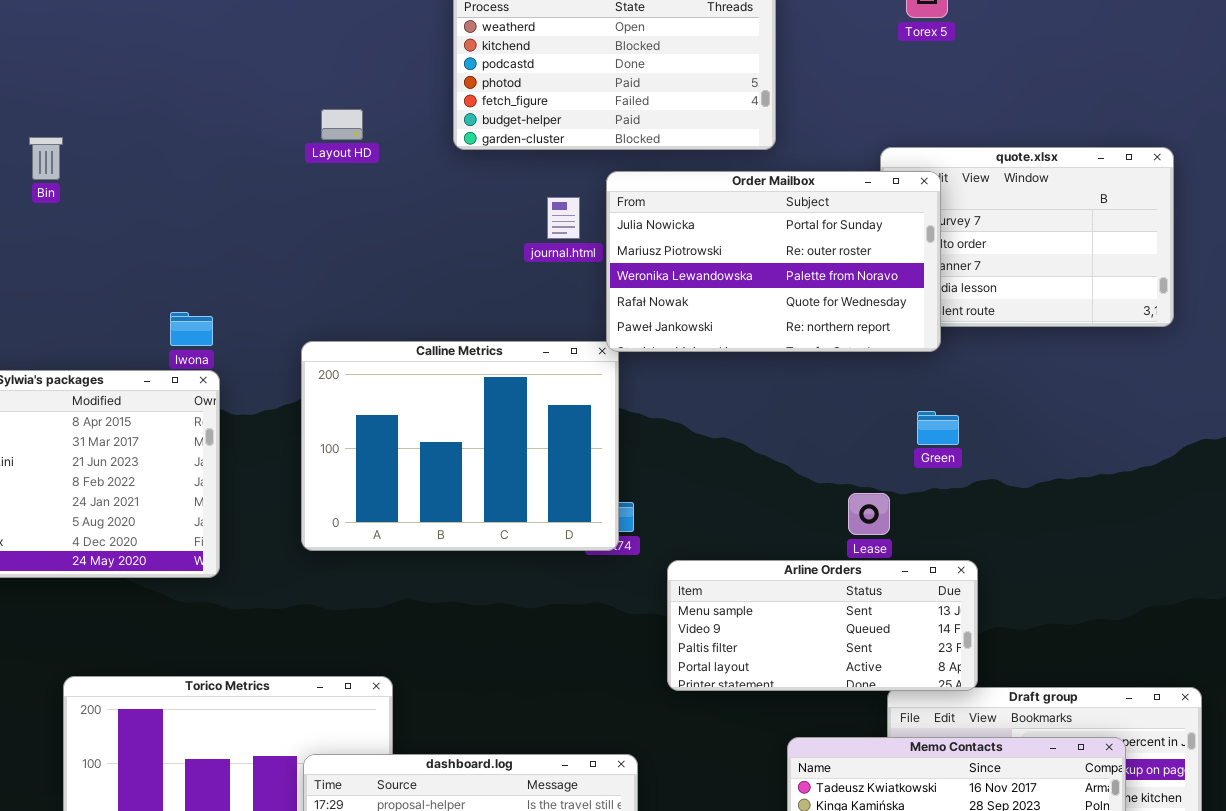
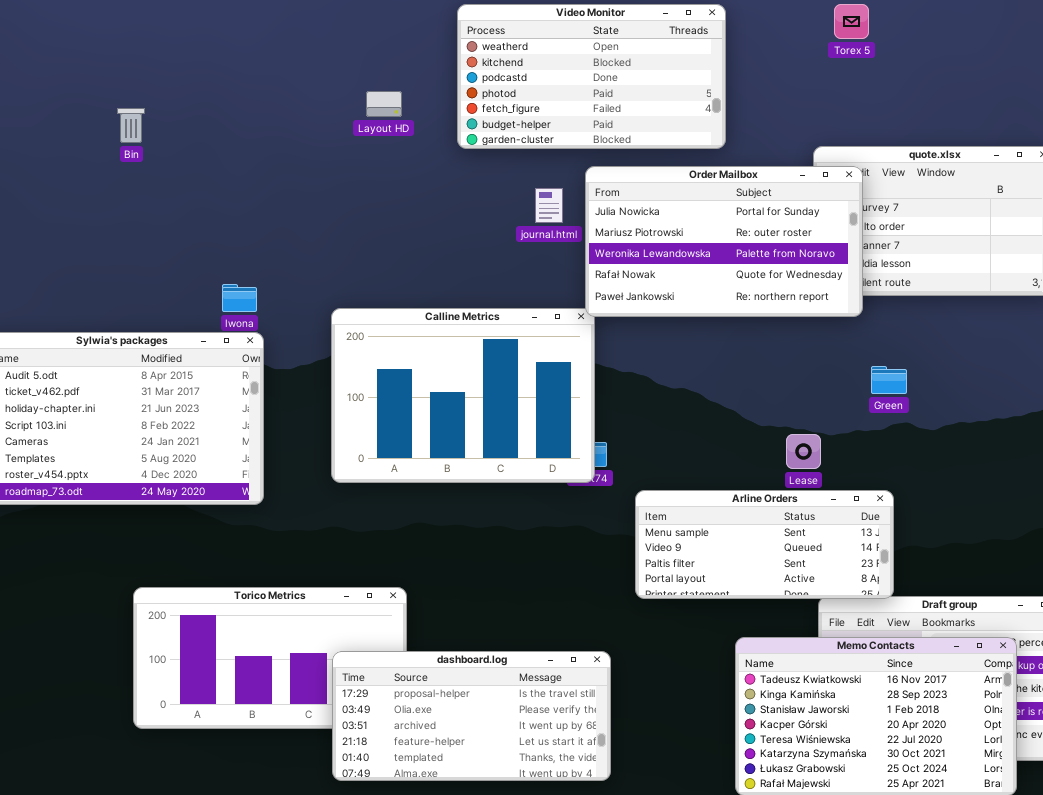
Layout HD: [321,109,363,140] -> [366,91,402,117], moved
Bin: [29,137,63,180] -> [117,108,145,143], moved
Green: [917,411,959,445] -> [871,366,907,394], moved

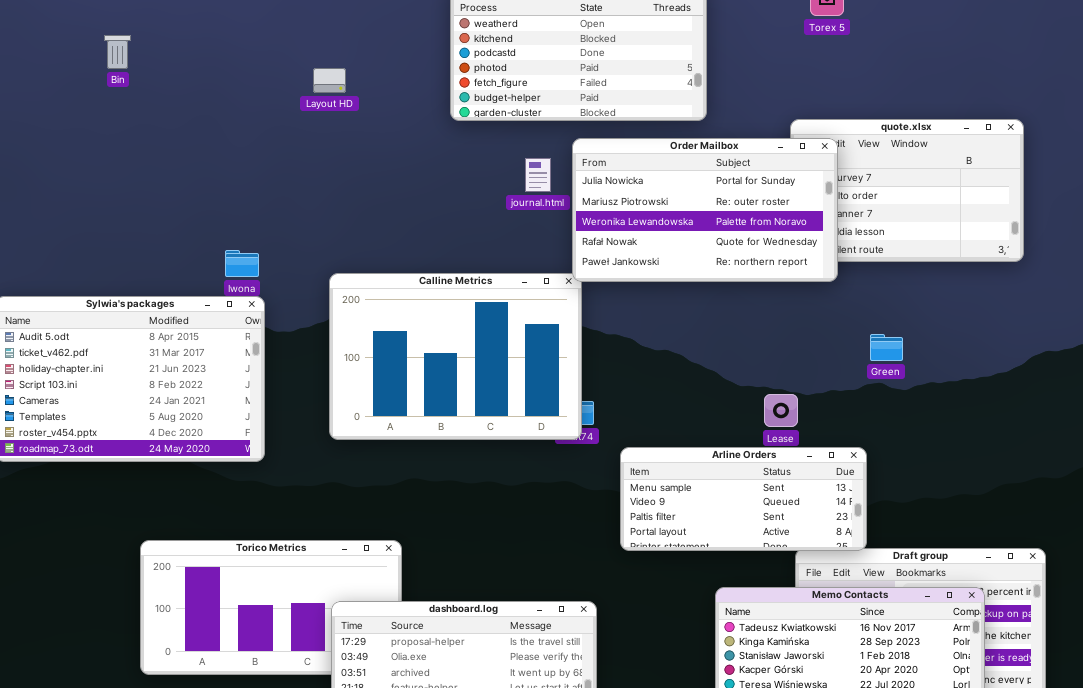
Layout HD: [366,91,402,117] -> [313,68,346,93], moved
Bin: [117,108,145,143] -> [104,35,131,69], moved
Green: [871,366,907,394] -> [870,334,903,361], moved

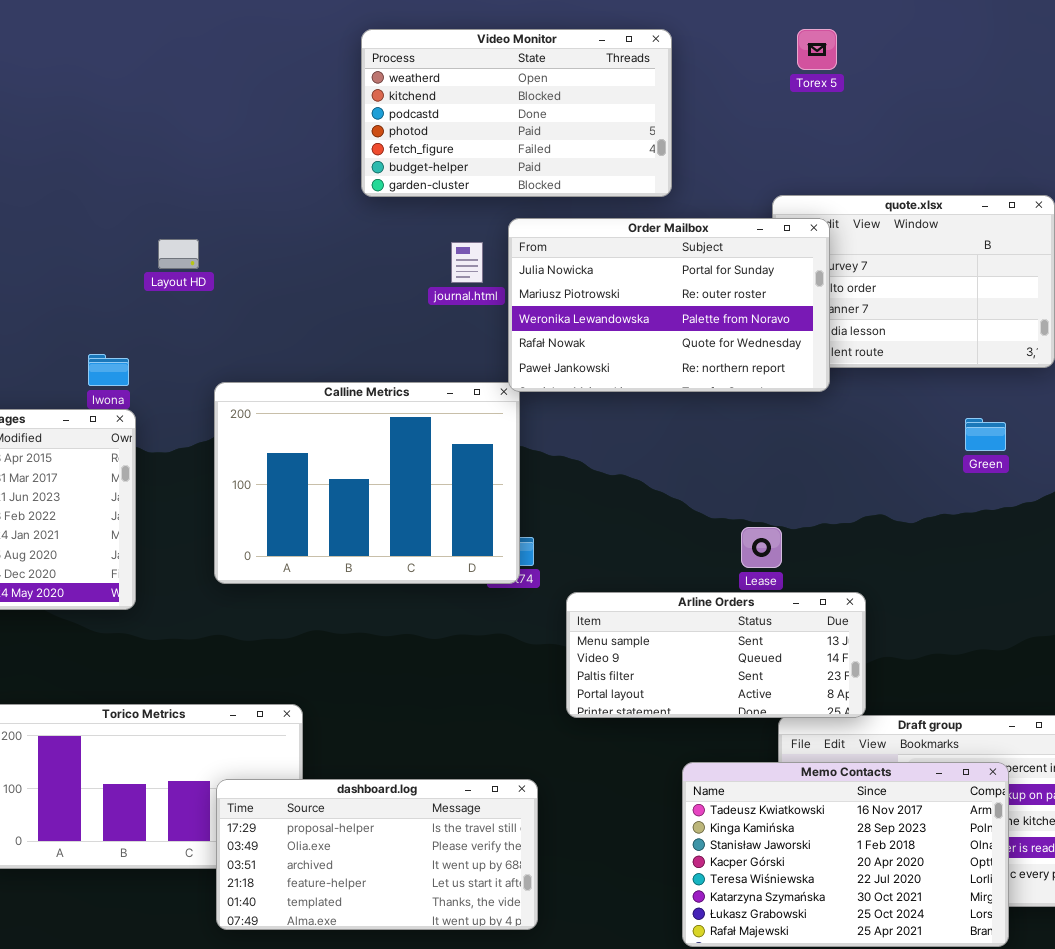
Layout HD: [313,68,346,93] -> [158,239,199,269], moved
Green: [870,334,903,361] -> [965,418,1006,451], moved

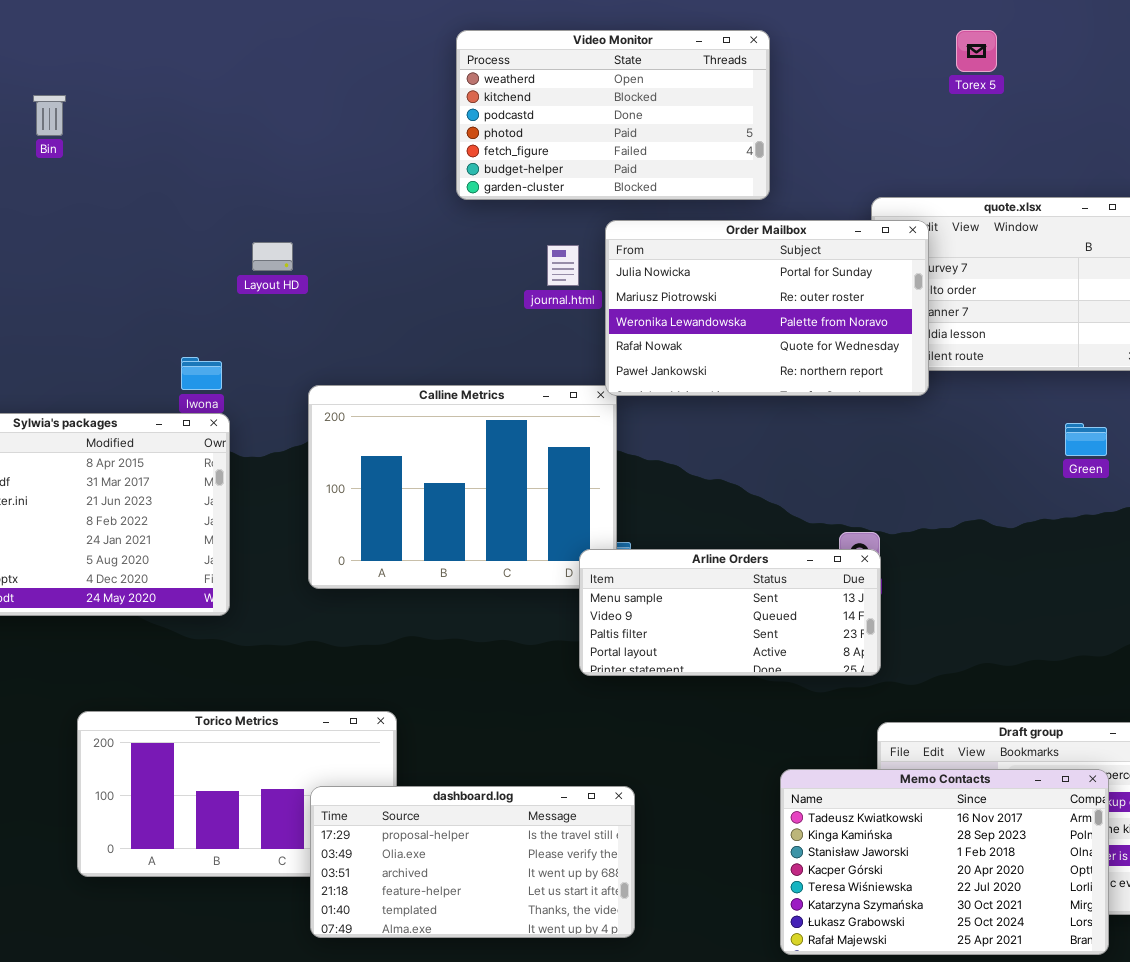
Torex 5: [797,29,837,70] -> [956,30,997,72], moved
Arline Orders: [566,592,866,718] -> [579,549,881,676], moved

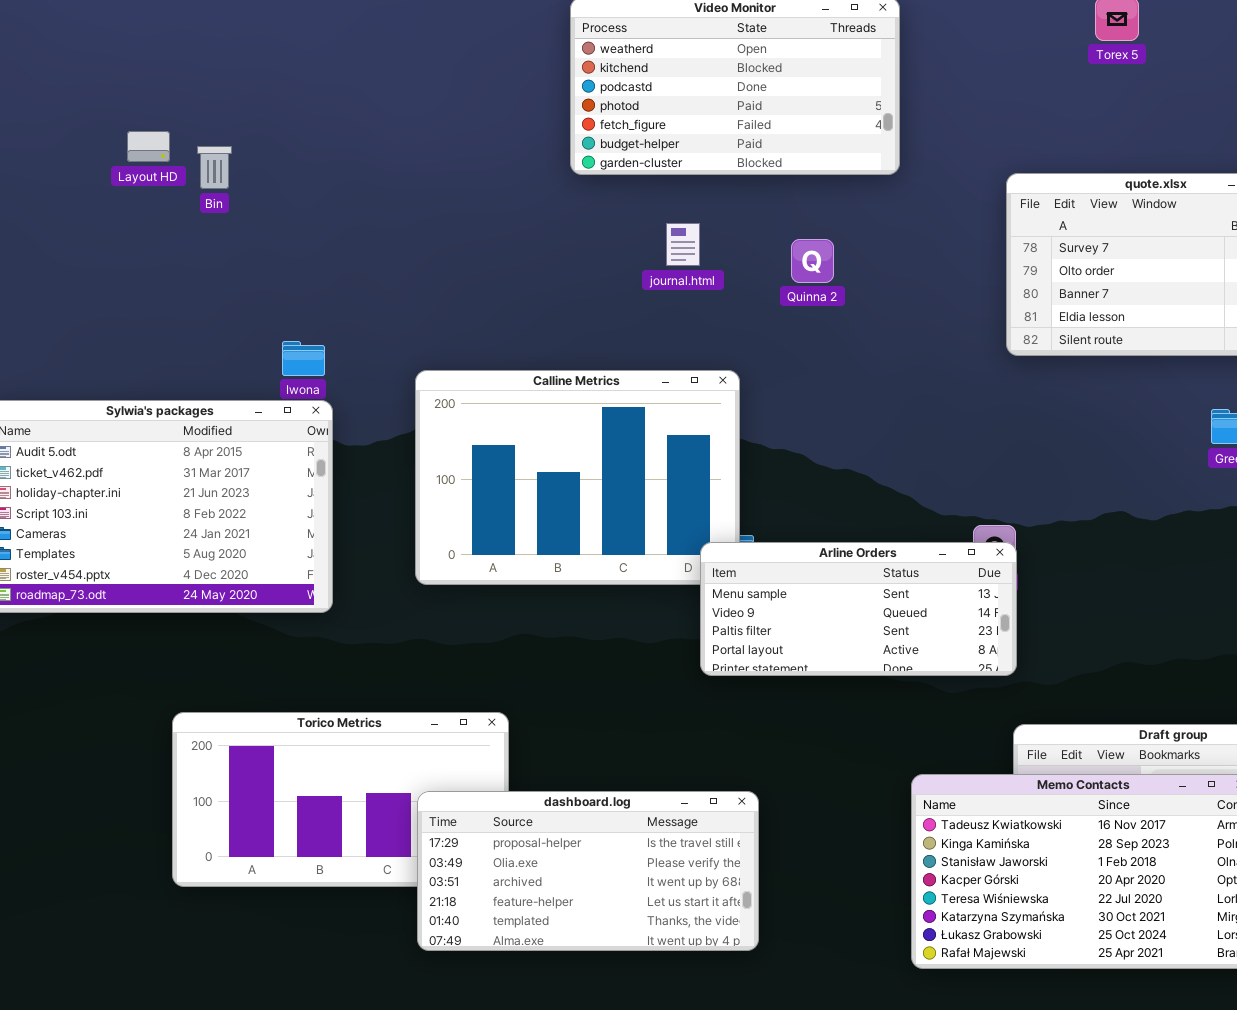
Bin: [33,95,66,136] -> [197,146,232,189], moved
Order Mailbox: [605,220,929,396] -> none, closed
Layout HD: [252,242,293,271] -> [127,131,170,162], moved

